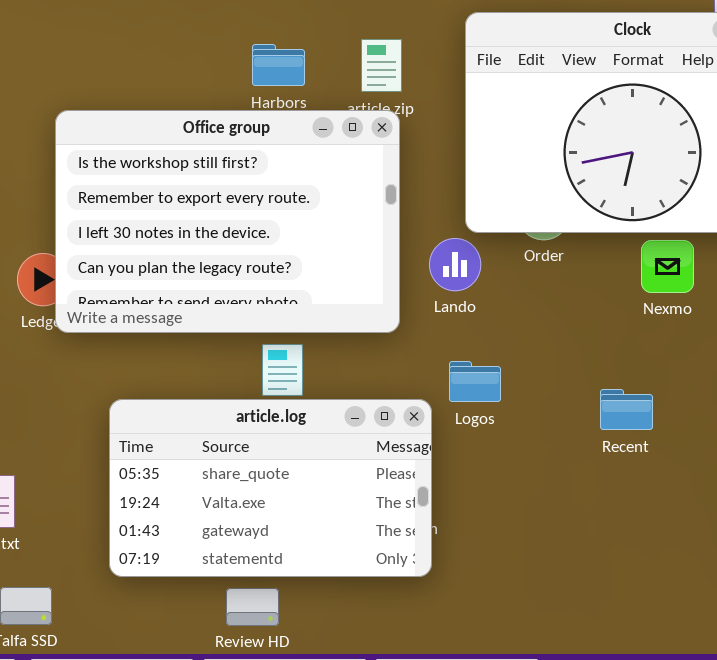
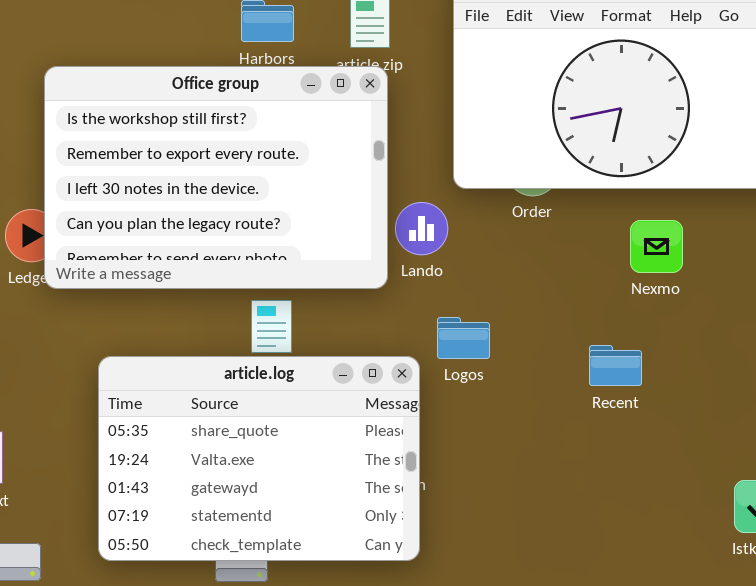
Lando: [429,238,481,291] -> [395,202,448,255], moved
Nexmo: [641,240,694,293] -> [630,220,683,273], moved
article.log: [109,399,432,577] -> [98,356,420,561], resized

